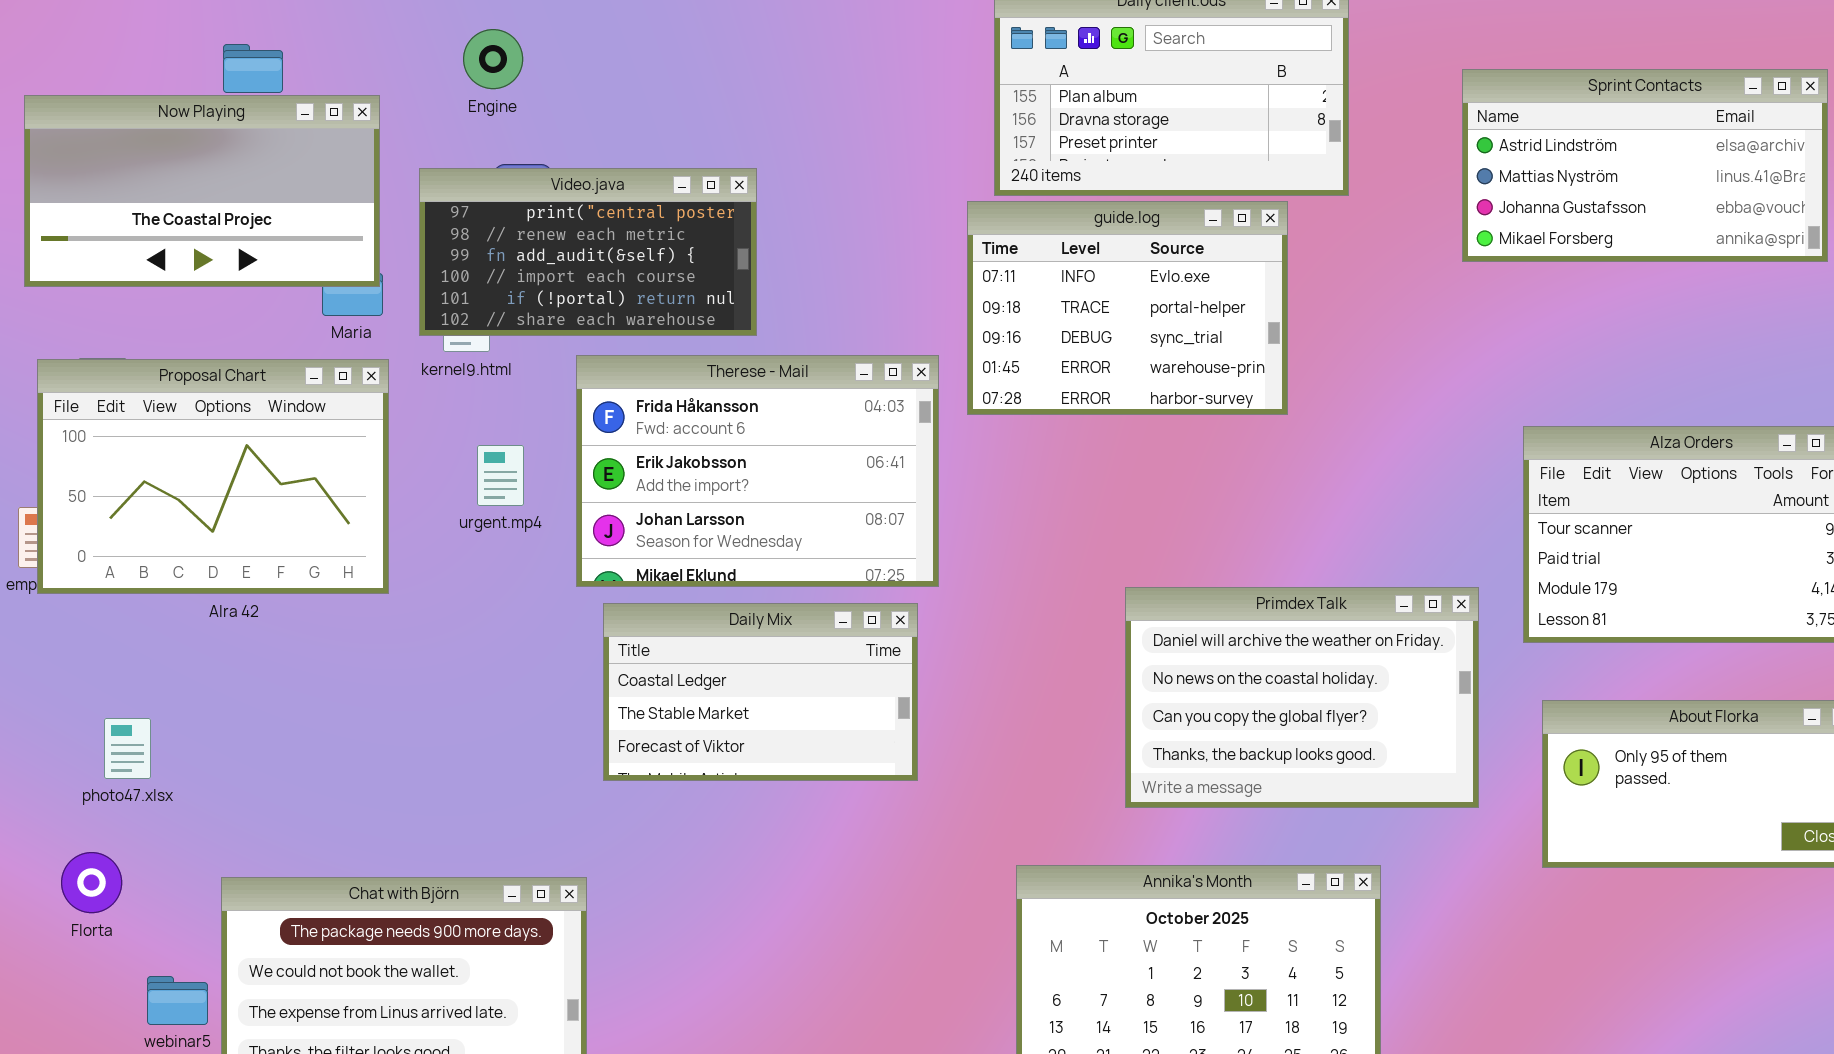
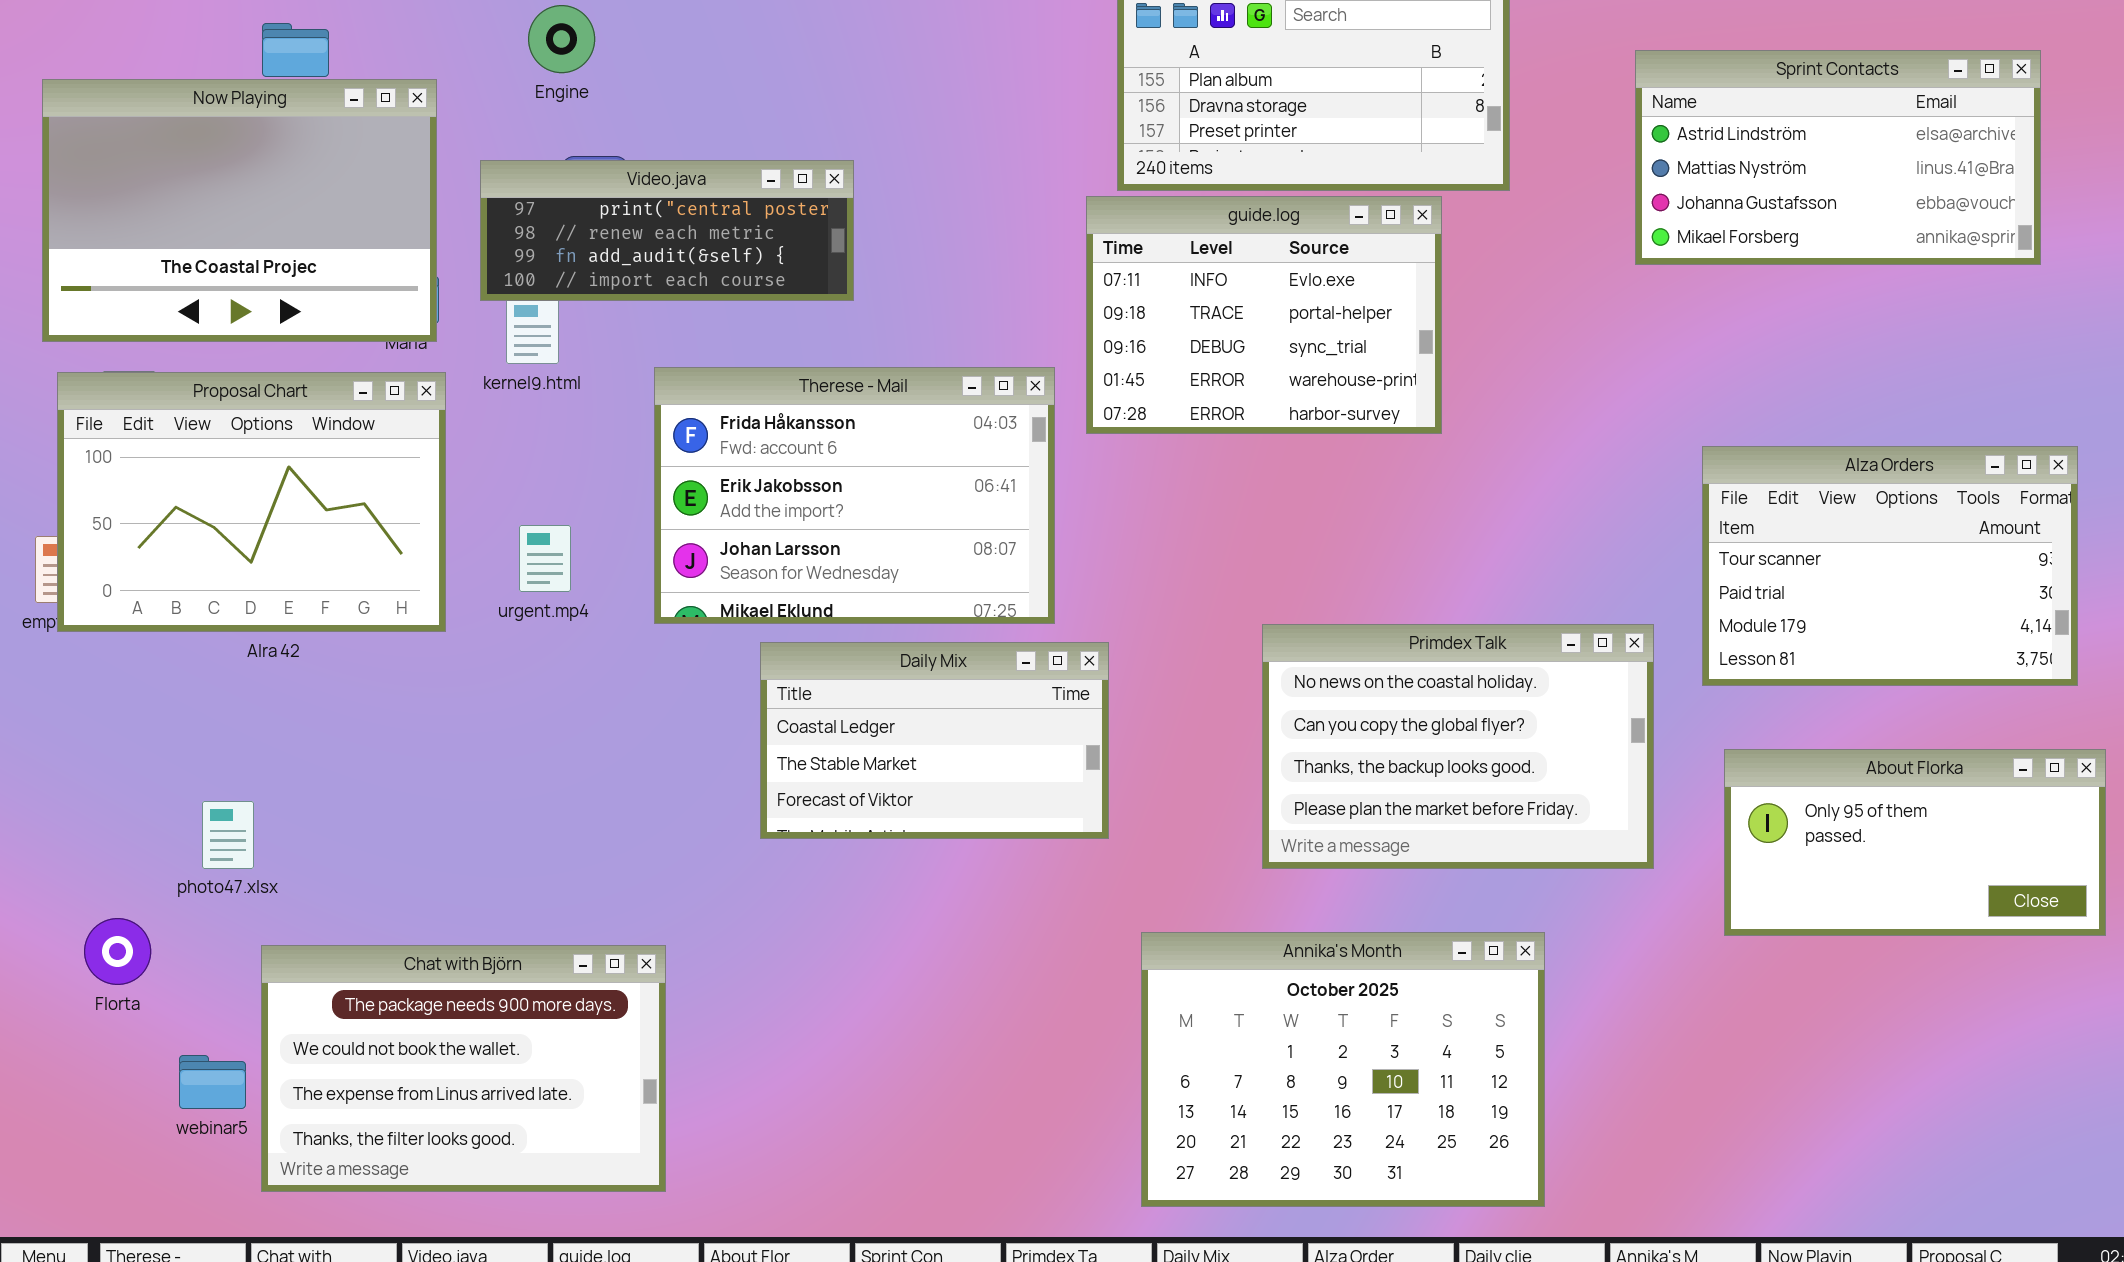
Now Playing: [24,95,380,287] -> [42,79,437,342], resized
Video.java: [419,168,757,336] -> [480,160,854,301], resized
urgent.mp4: [477,445,524,506] -> [519,525,571,592], moved
Primdex Talk: [1125,587,1479,808] -> [1262,624,1654,869], scrolled down 1 row
Daily Mix: [603,603,918,781] -> [760,642,1109,839], moved
photo47.xlsx: [104,718,151,779] -> [202,801,254,869], moved

